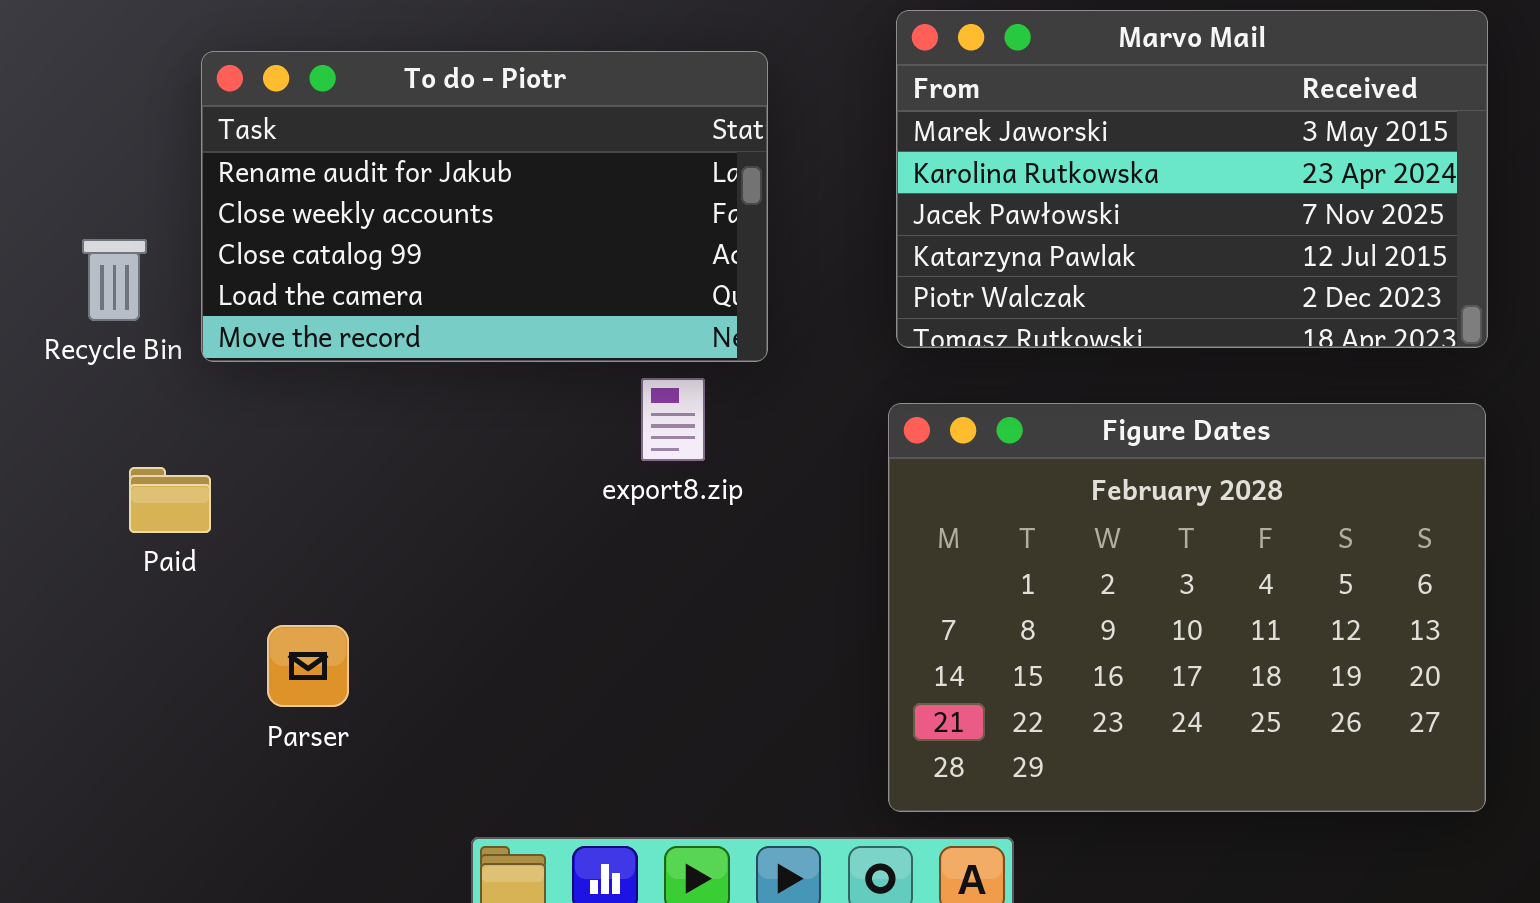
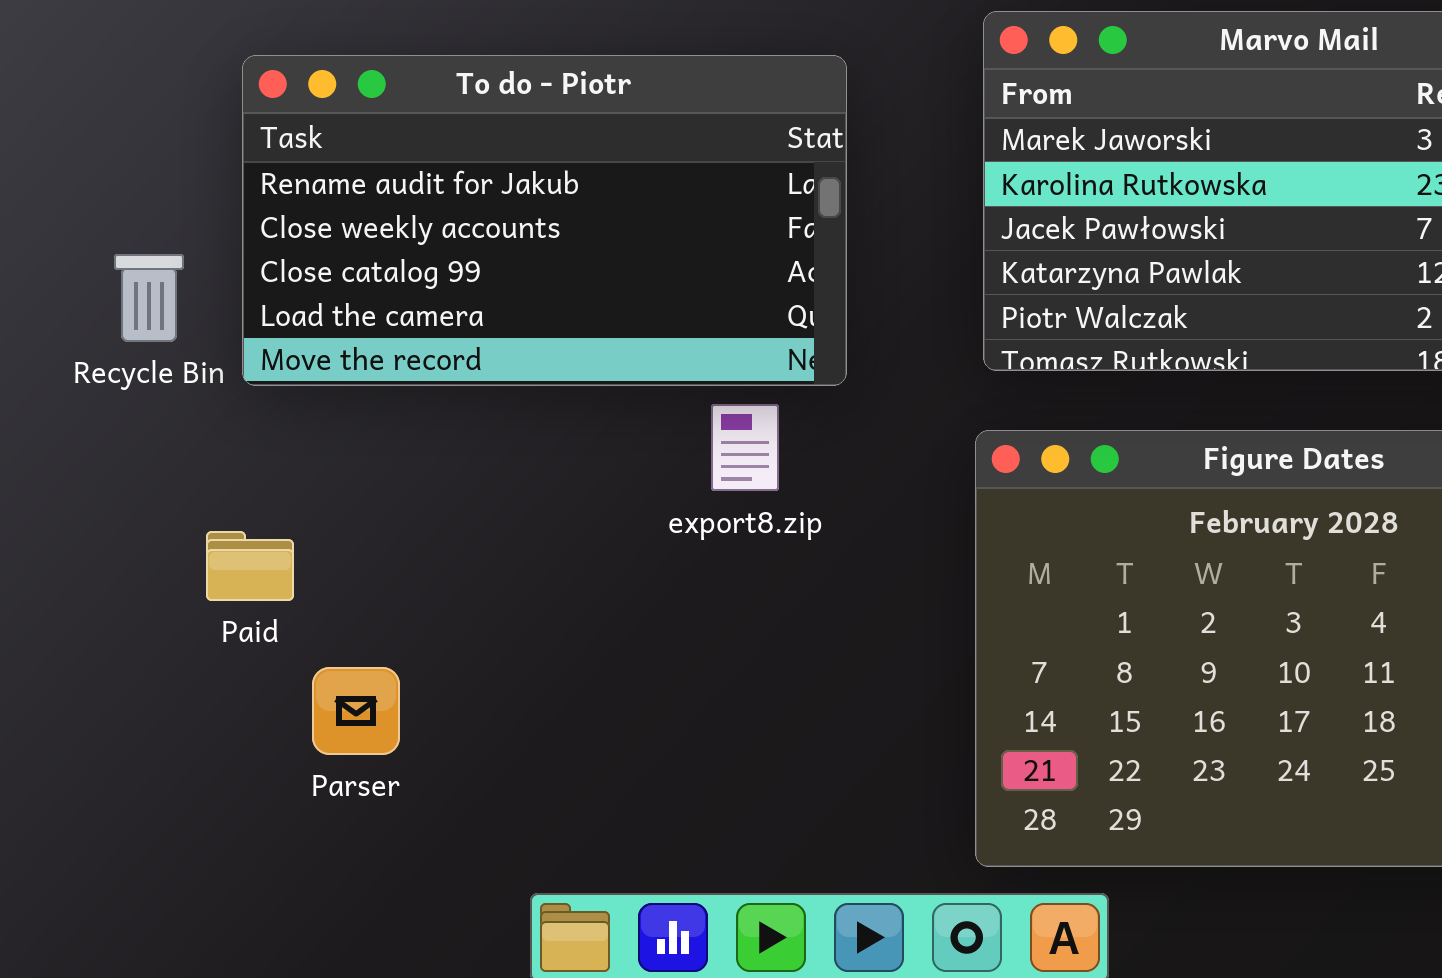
Paid: [129,467,211,533] -> [206,531,294,601], moved

